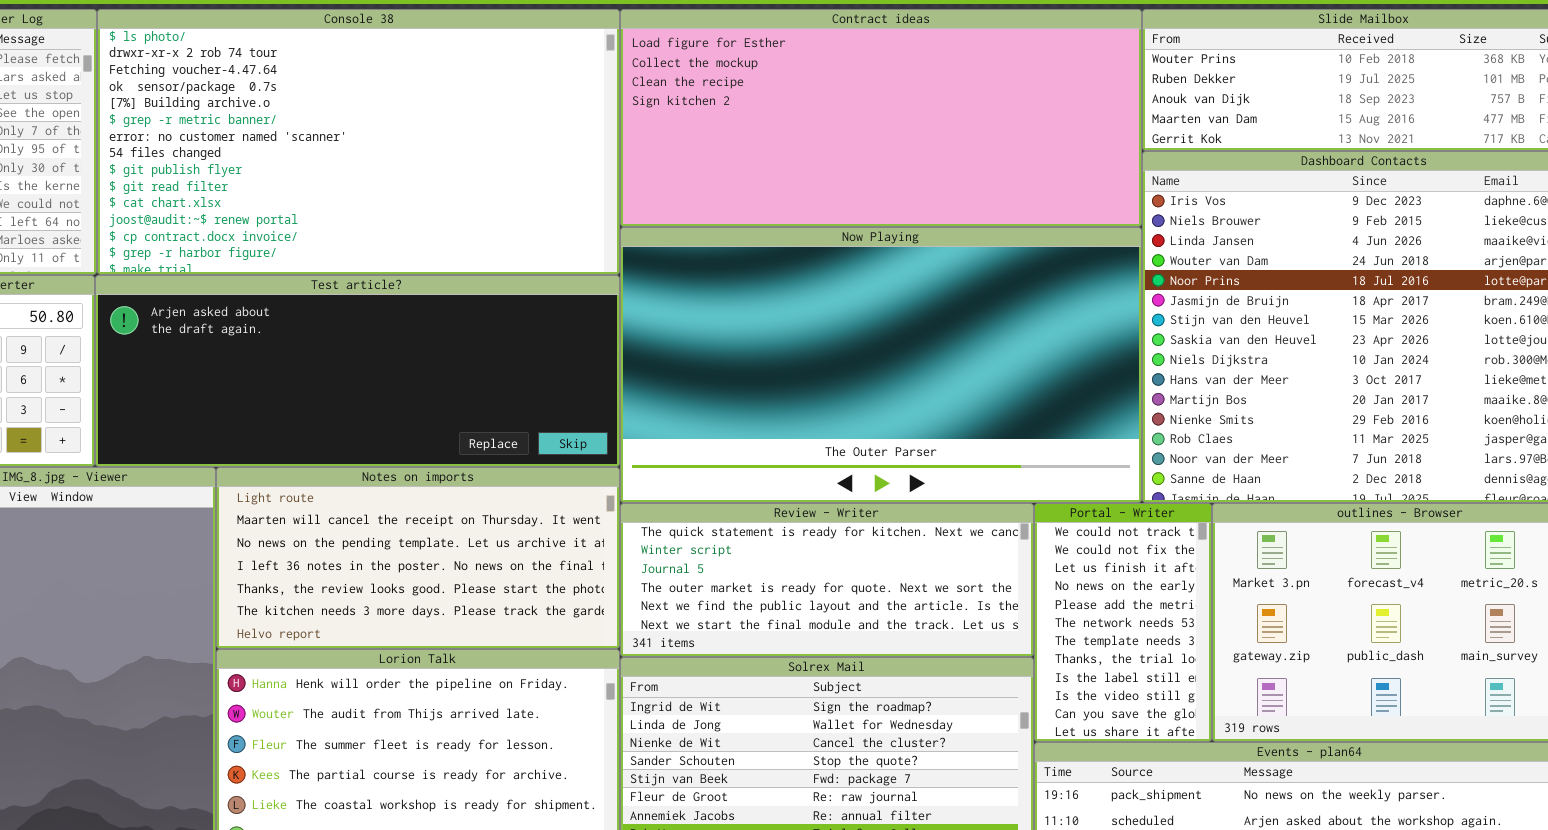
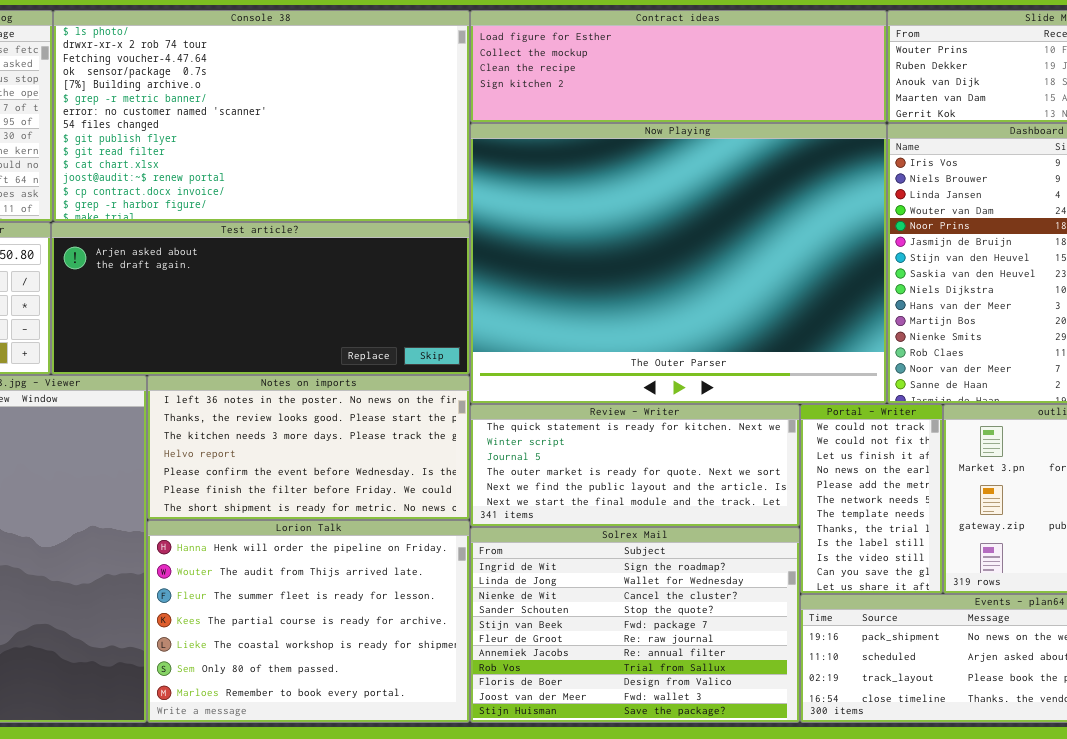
Contract ideas: [620,9,1142,227] -> [470,10,887,123], resized
Now Playing: [620,227,1142,503] -> [470,123,887,404], resized
Notes on imports: [216,467,620,649] -> [147,375,470,520], scrolled down 3 rows

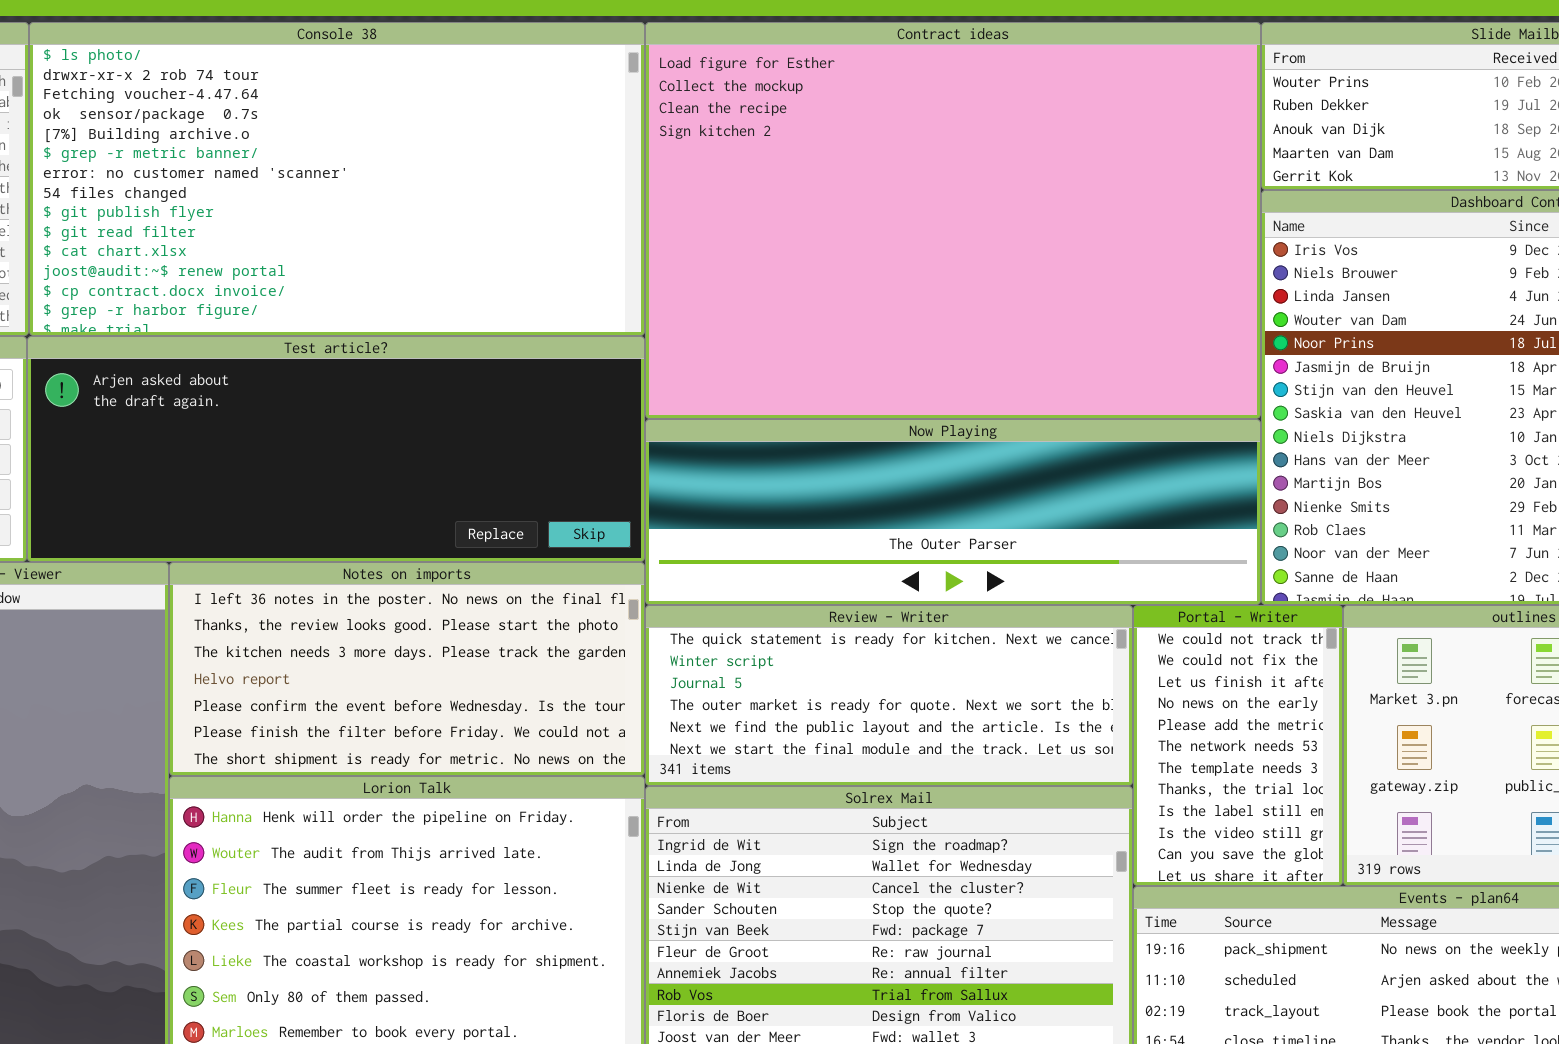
Contract ideas: [470,10,887,123] -> [645,22,1261,419], resized
Now Playing: [470,123,887,404] -> [645,419,1261,605], resized

